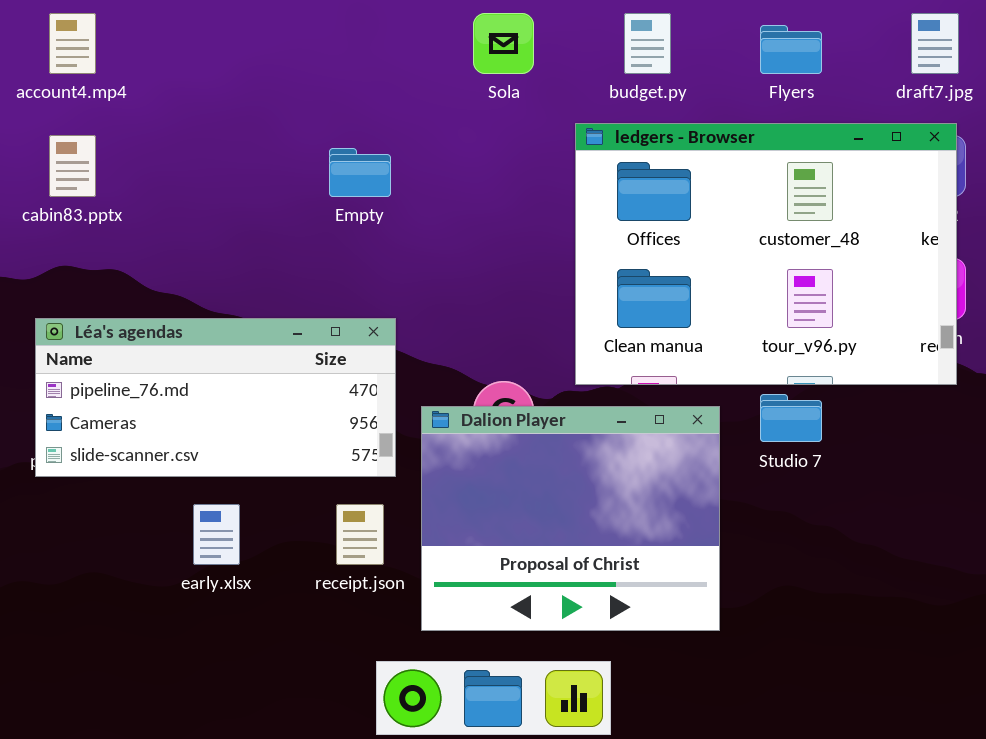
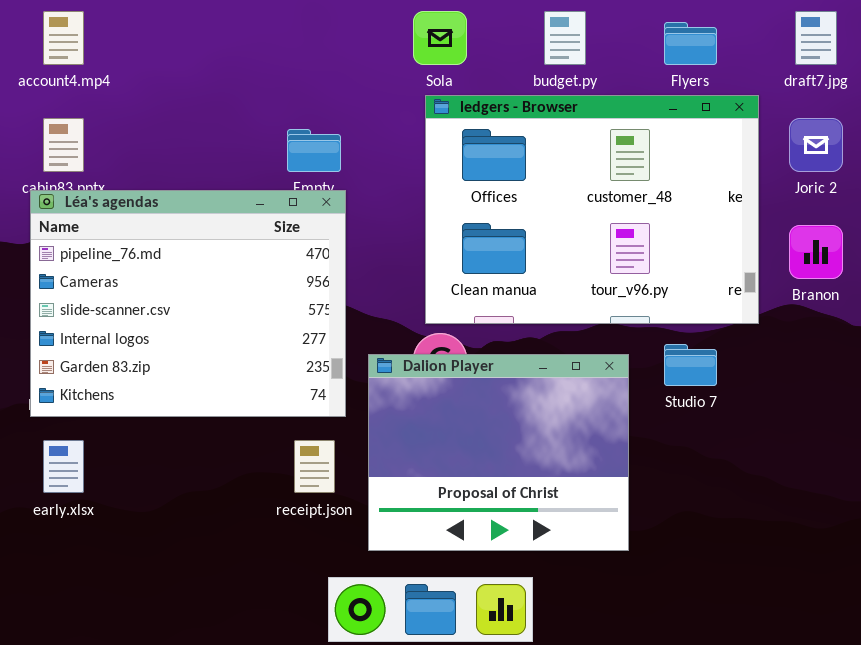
ledgers - Browser: [575,123,957,385] -> [425,95,759,324], moved
Léa's agendas: [35,318,396,477] -> [30,190,346,417], resized
early.xlsx: [193,504,240,565] -> [43,440,84,493], moved

